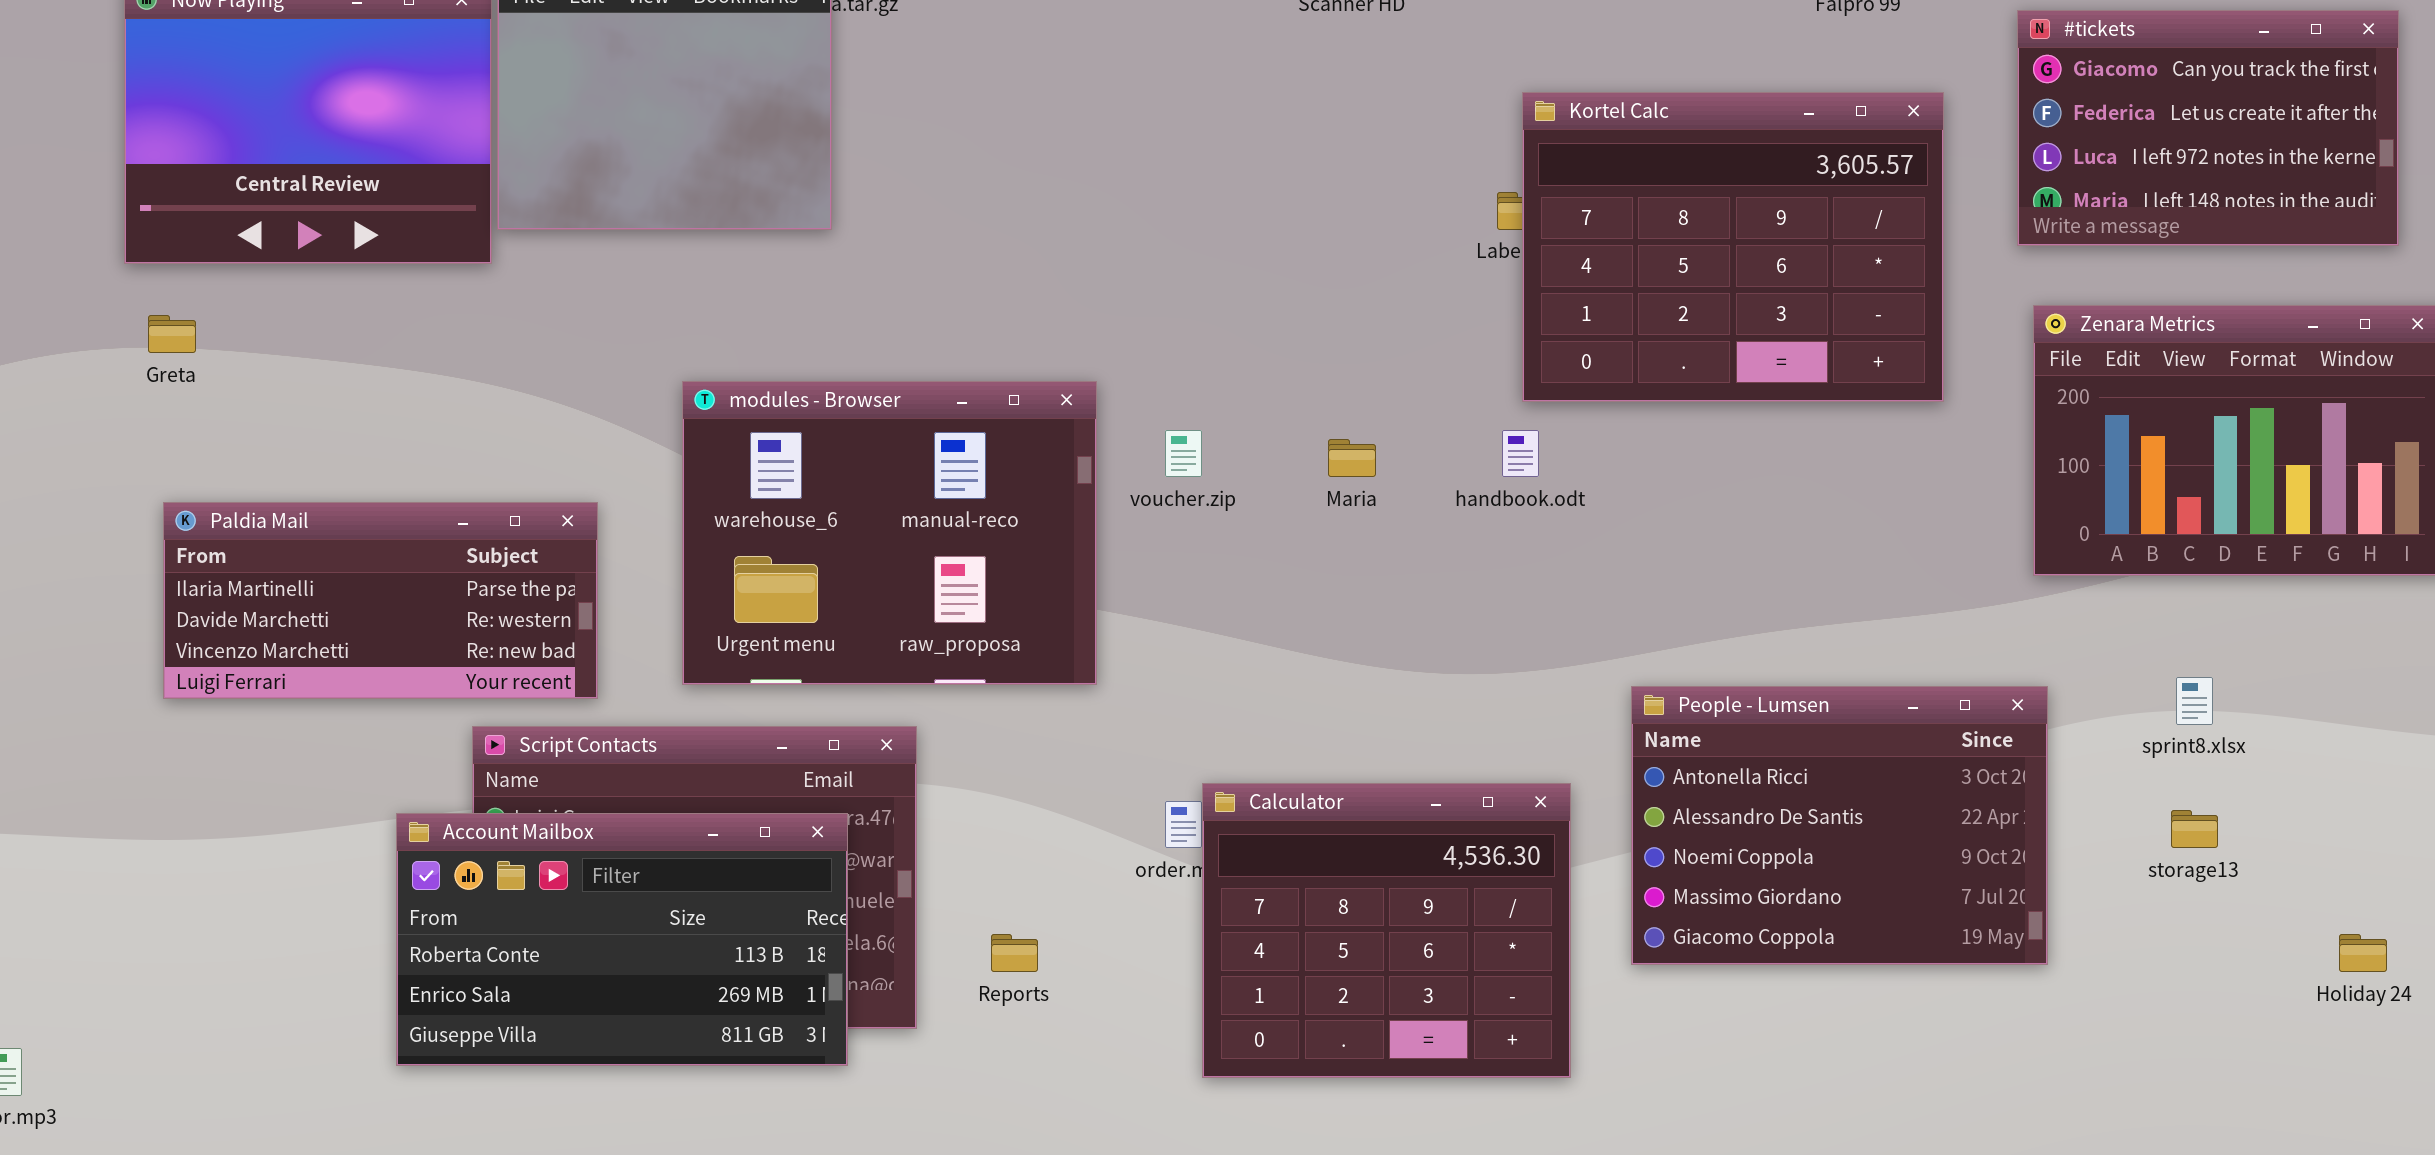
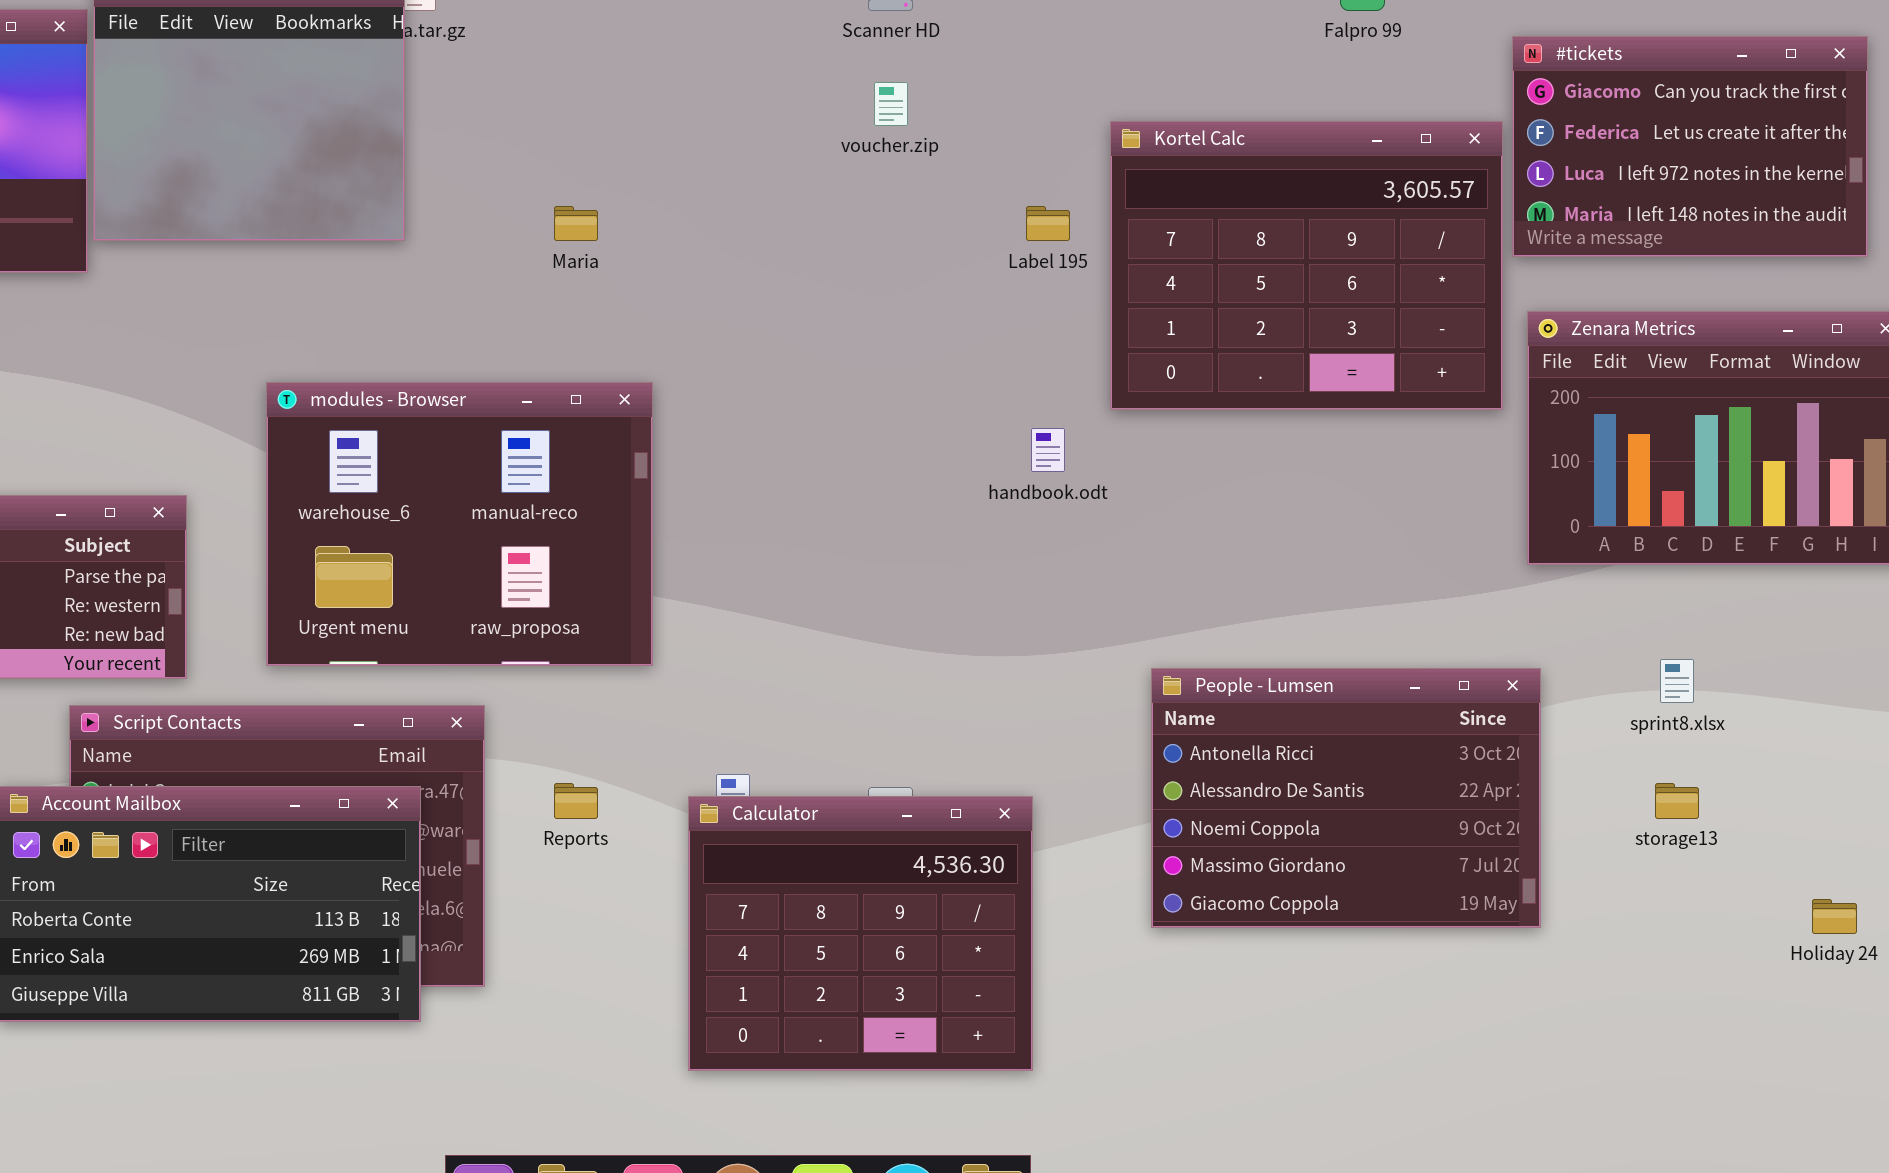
Kortel Calc: [1522,92,1944,402] -> [1110,121,1503,410], moved
voucher.zip: [1165,430,1202,477] -> [874,82,908,126], moved
Maria: [1328,439,1376,477] -> [554,206,598,241], moved
Calculator: [1202,783,1571,1078] -> [688,796,1033,1071], moved
Reports: [991,934,1038,972] -> [554,783,598,819], moved

